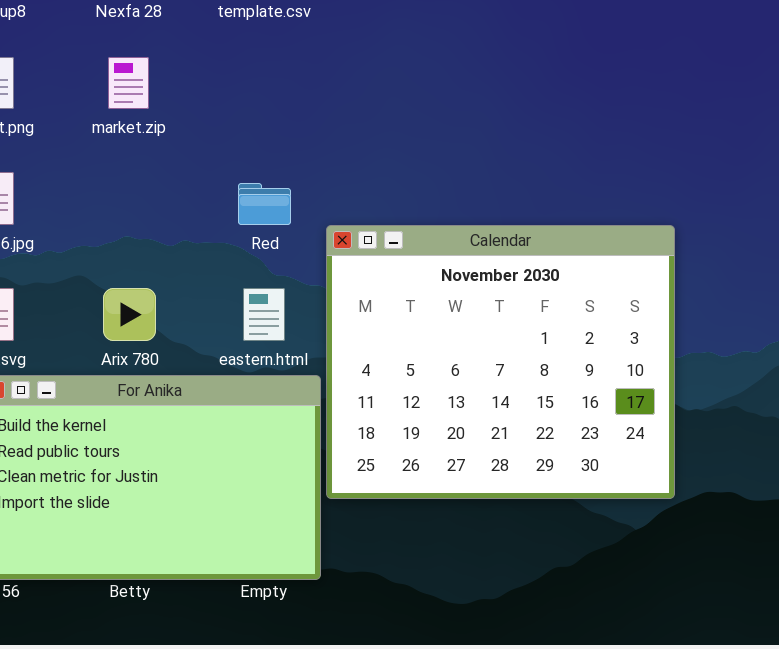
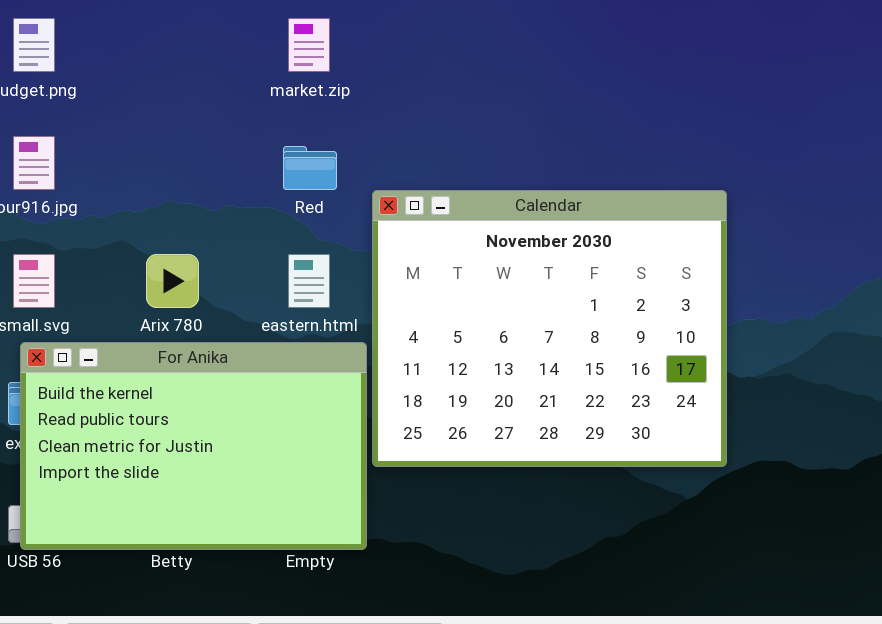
market.zip: [108,57,149,109] -> [288,18,330,72], moved

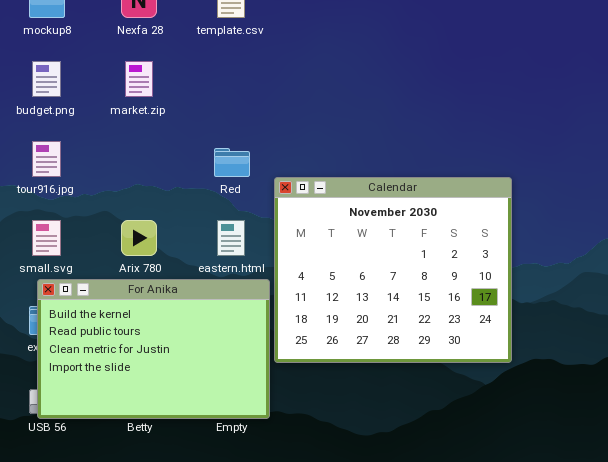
market.zip: [288,18,330,72] -> [125,61,153,97], moved

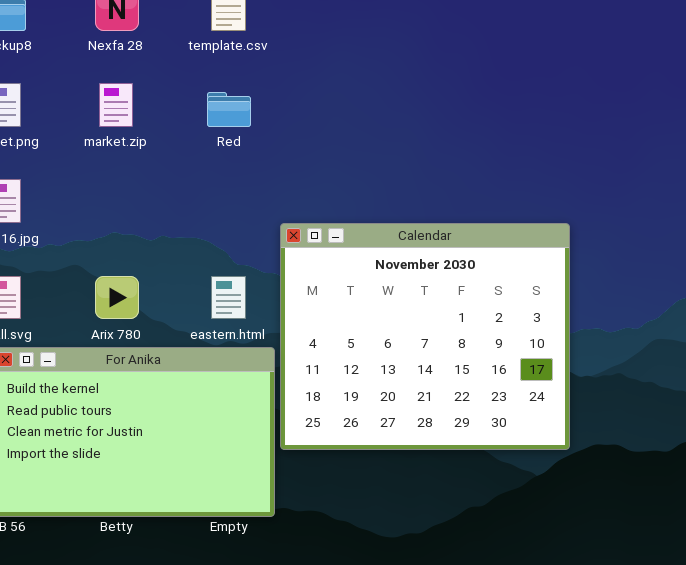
Red: [214,148,250,177] -> [207,92,251,127], moved

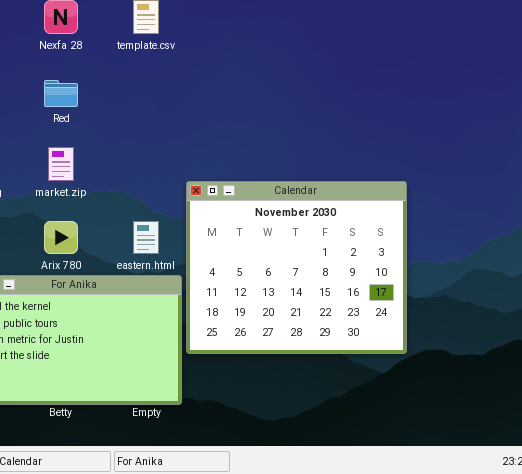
market.zip: [99,83,133,127] -> [48,147,74,181], moved
Red: [207,92,251,127] -> [44,80,78,107], moved

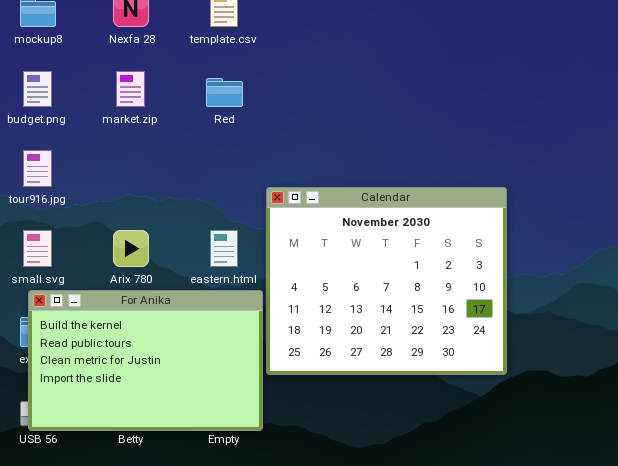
Red: [44,80,78,107] -> [206,78,243,107], moved
market.zip: [48,147,74,181] -> [116,71,145,107], moved

